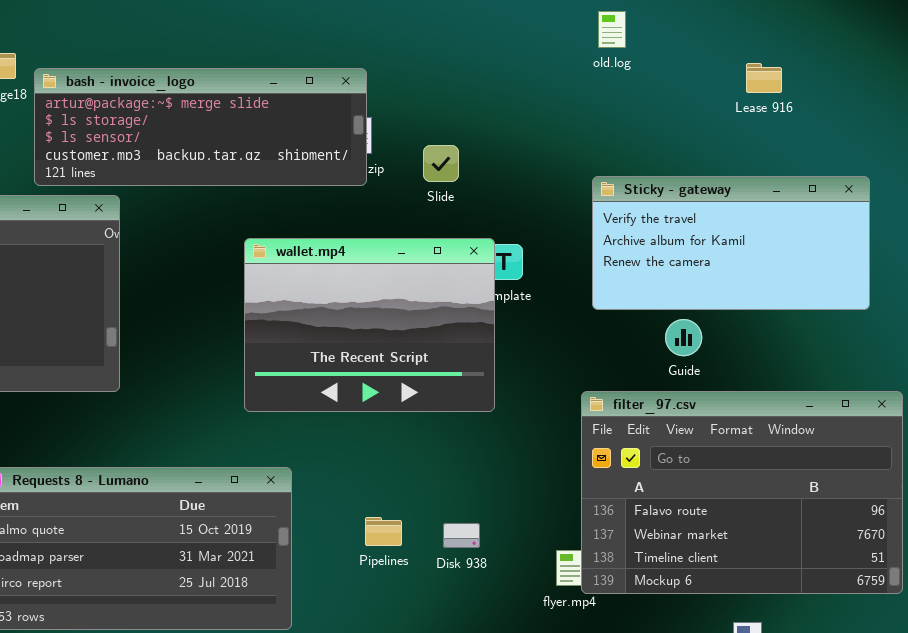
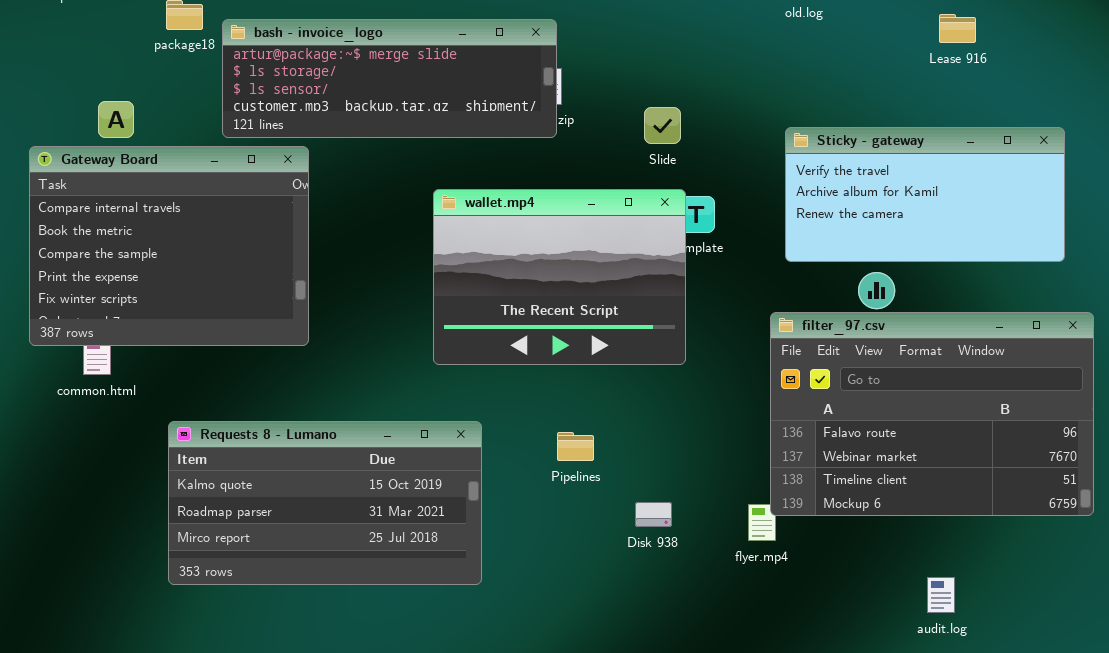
Slide: [423,145,459,182] -> [644,107,681,144], moved
filter_97.csv: [581,391,903,594] -> [770,312,1094,516], moved
Pipelines: [365,517,402,546] -> [557,432,594,461], moved
Disk 938: [443,523,480,548] -> [635,502,672,527], moved

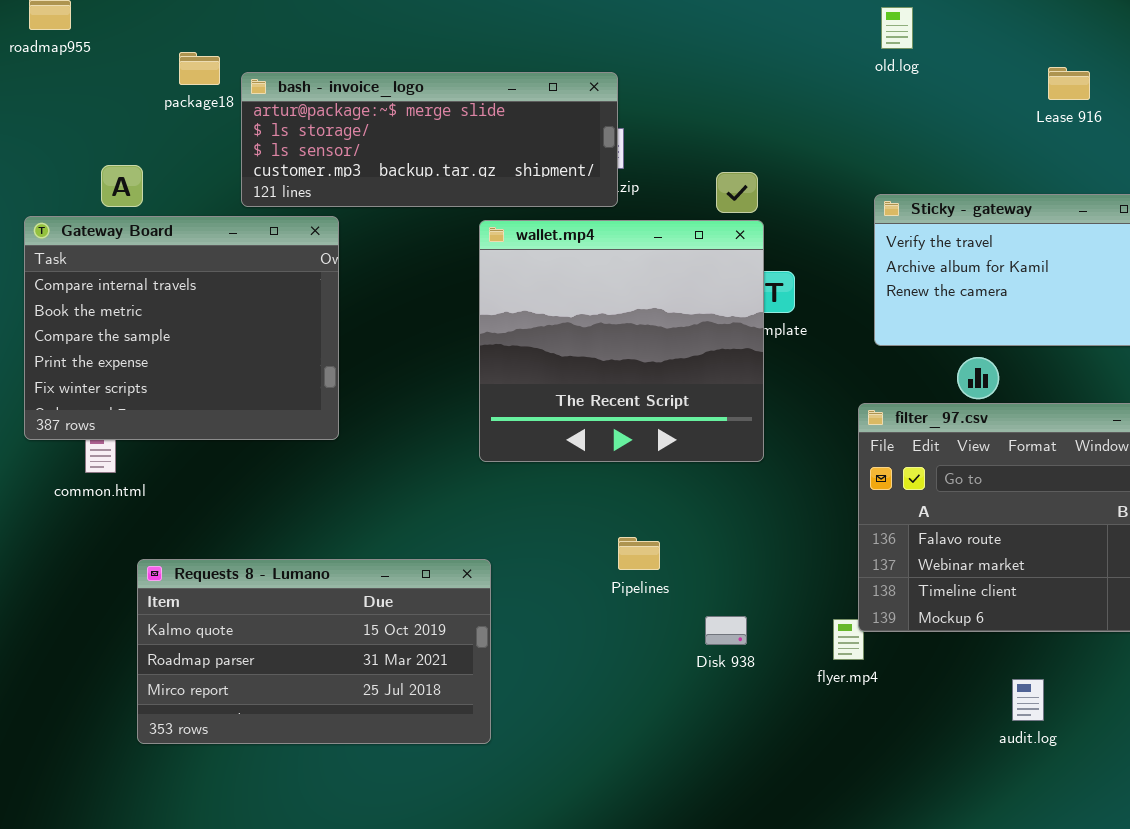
wallet.mp4: [433,189,686,365] -> [479,220,764,462], resized
Requests 8 - Lumano: [168,421,482,585] -> [137,559,491,744], moved
audit.log: [927,577,955,613] -> [1012,679,1044,721], moved

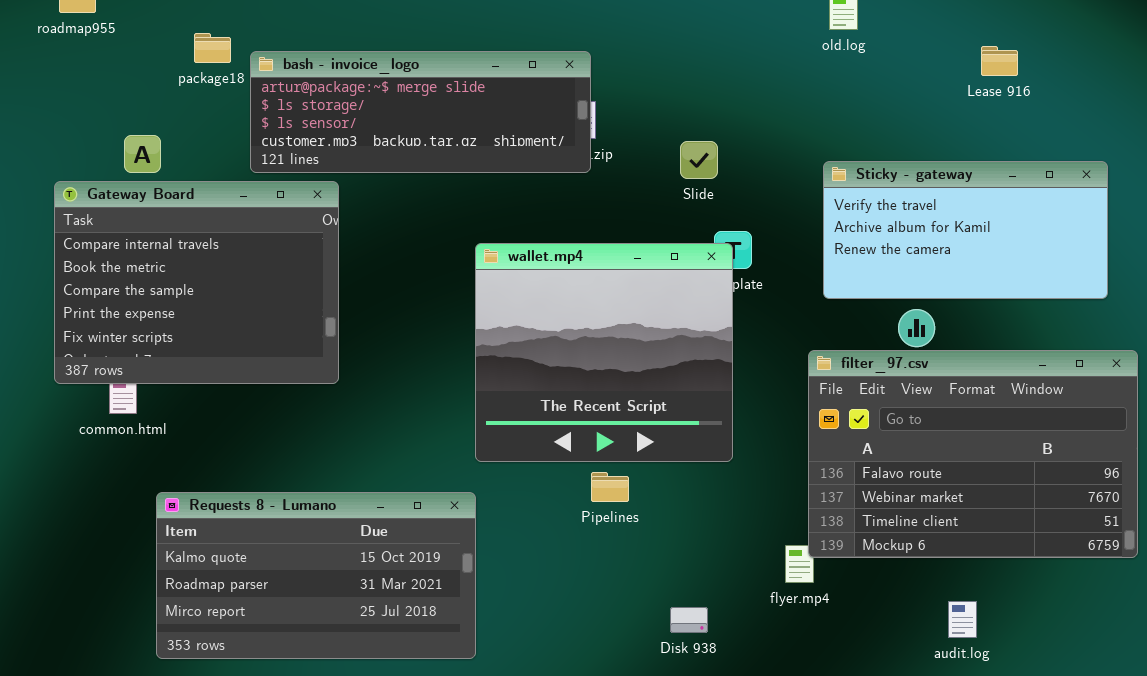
wallet.mp4: [479,220,764,462] -> [475,243,733,462], moved
Disk 938: [705,616,747,645] -> [670,607,708,633], moved

